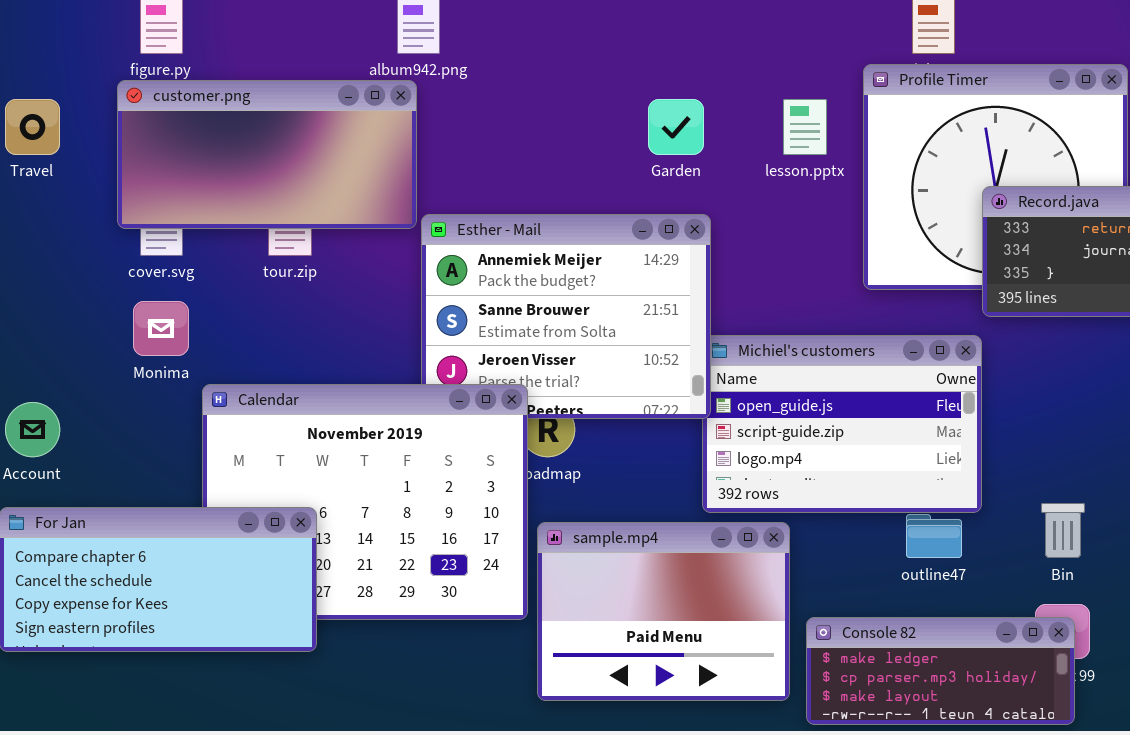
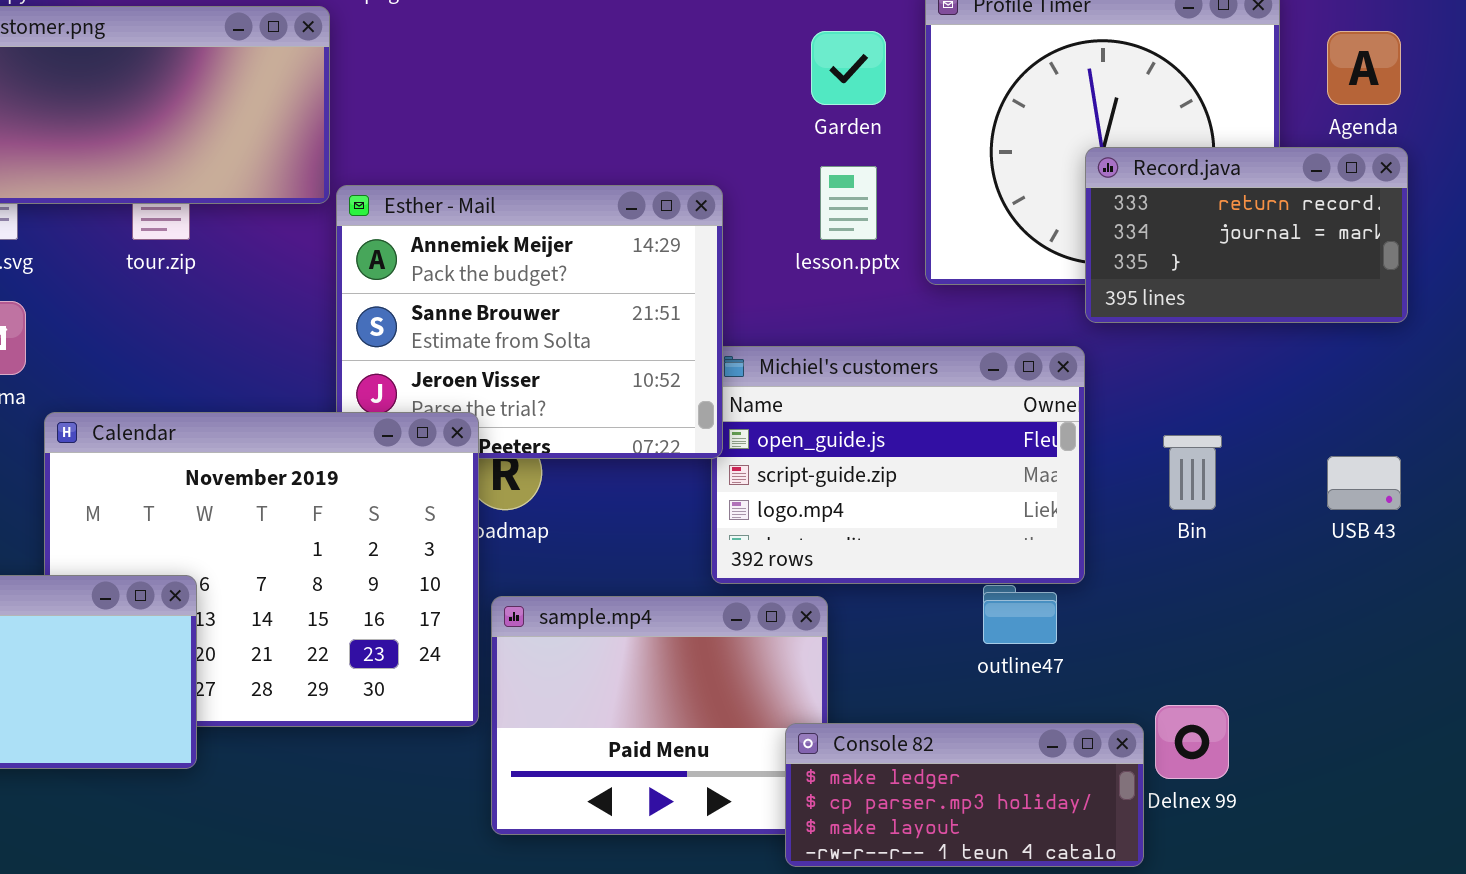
Garden: [648,99,704,155] -> [811,31,886,105], moved
lesson.pptx: [783,99,827,155] -> [820,166,877,240], moved
Bin: [1041,503,1085,558] -> [1163,435,1222,510], moved
Console 82: [806,617,1075,725] -> [785,723,1144,867], moved

